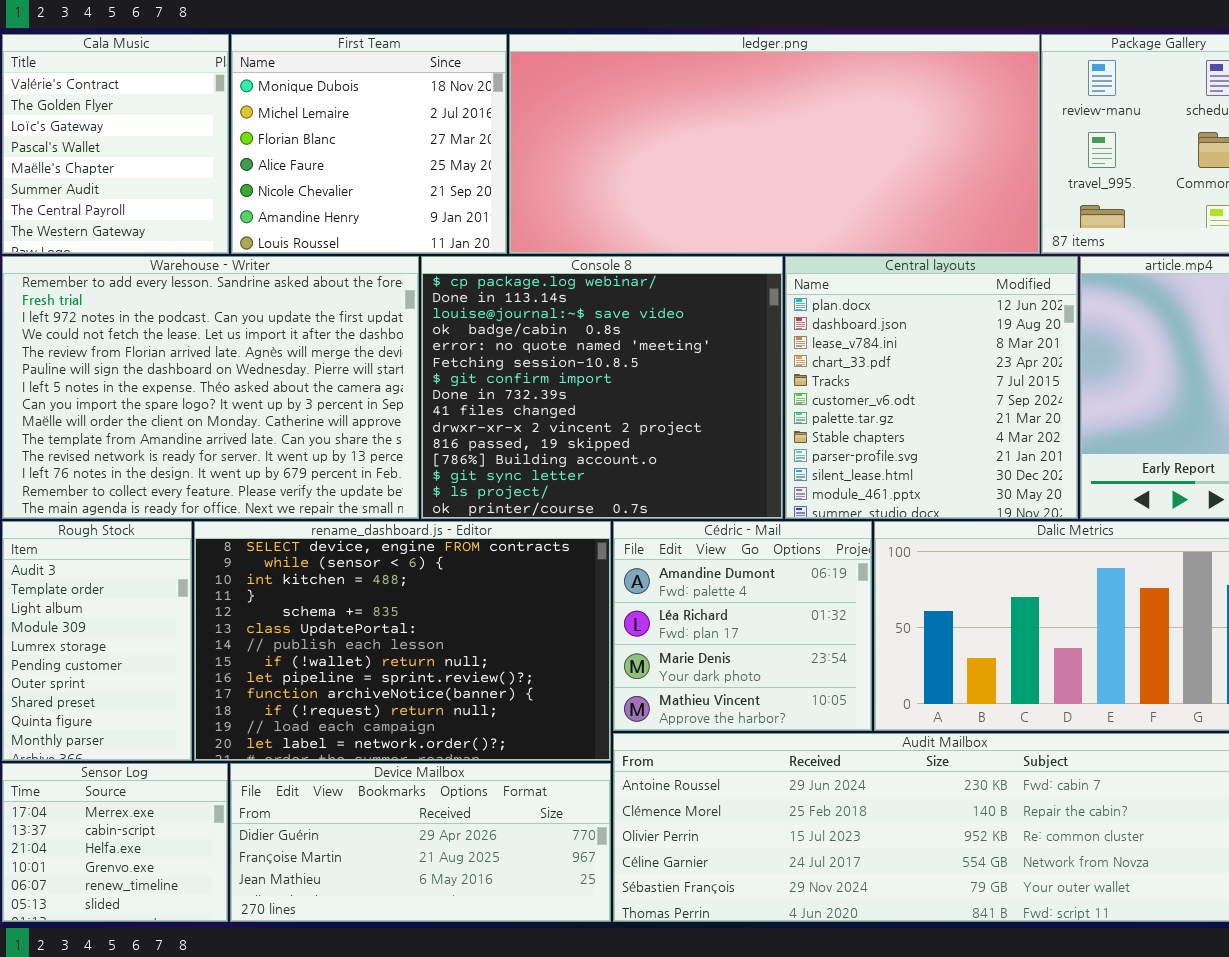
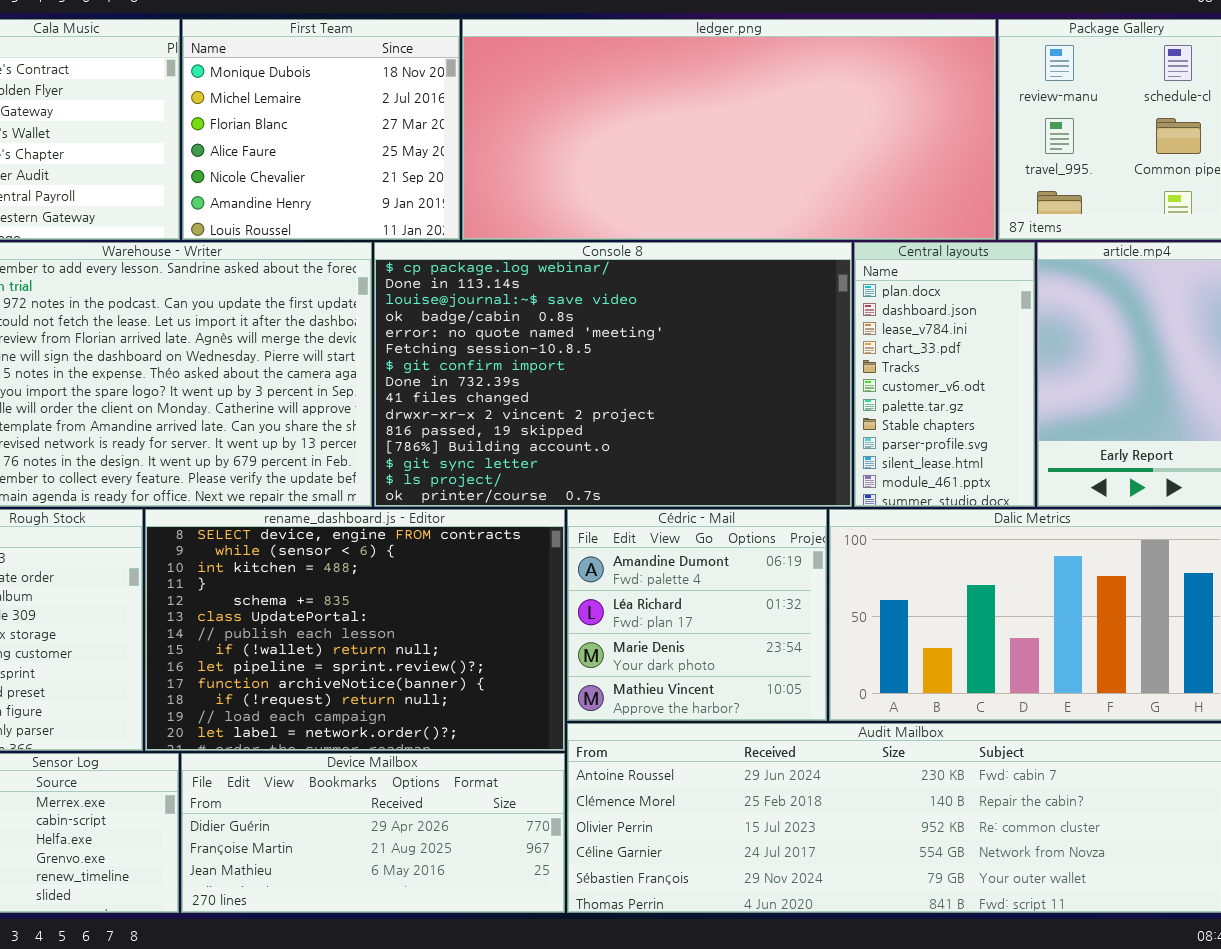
Console 8: [421,256,783,519] -> [374,242,852,507], resized
Central layouts: [785,256,1078,519] -> [854,242,1035,507], resized

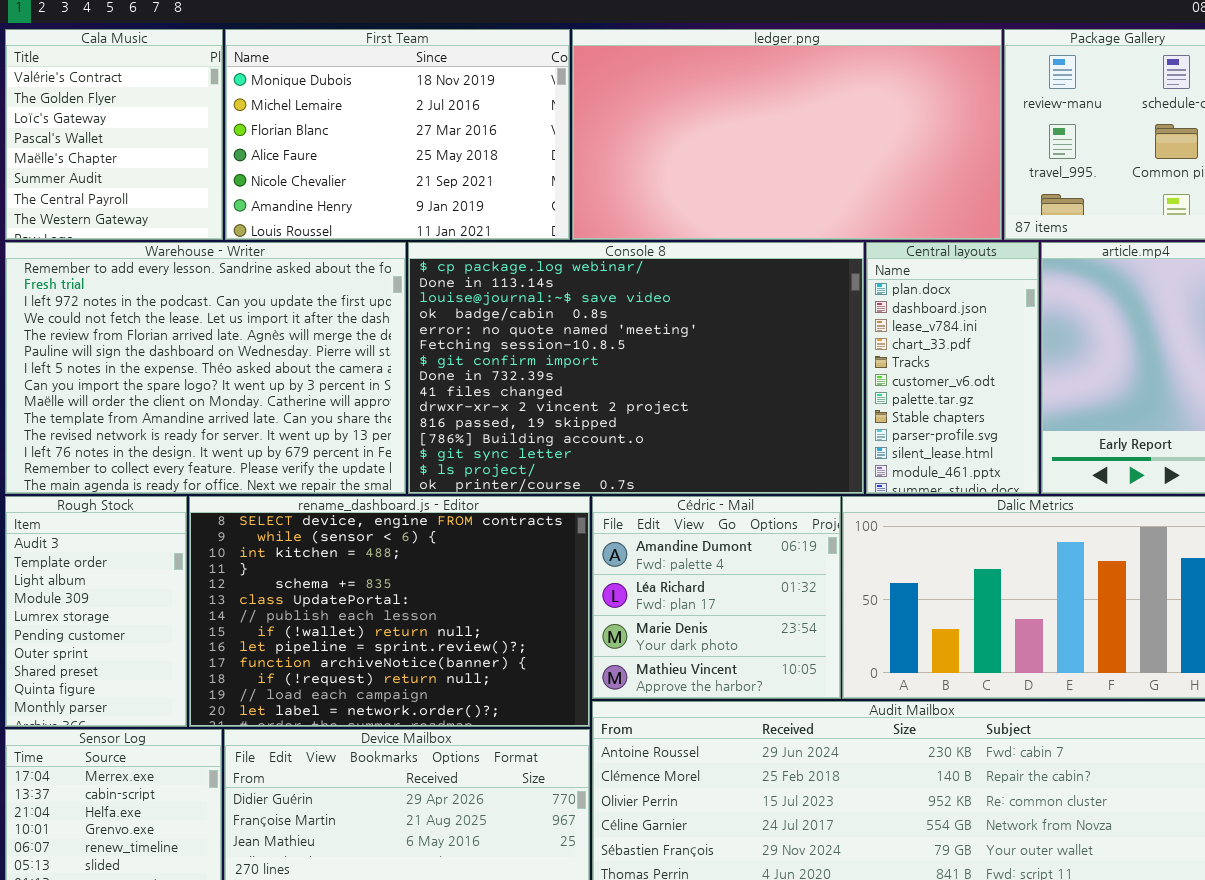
First Team: [182,19,460,240] -> [225,29,570,240], resized
ledger.png: [462,19,996,240] -> [572,29,1002,240], resized

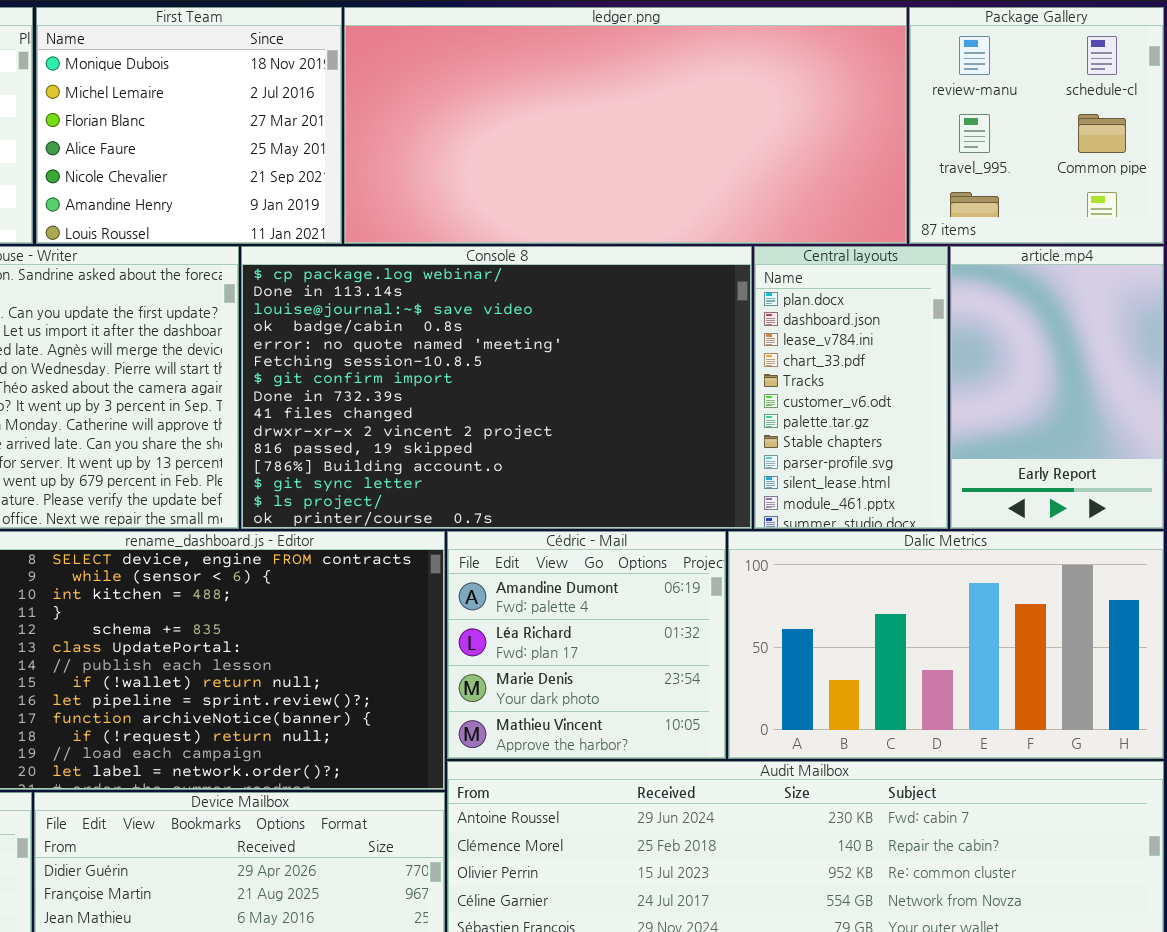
First Team: [225,29,570,240] -> [36,7,342,244], resized
ledger.png: [572,29,1002,240] -> [344,7,907,244], resized

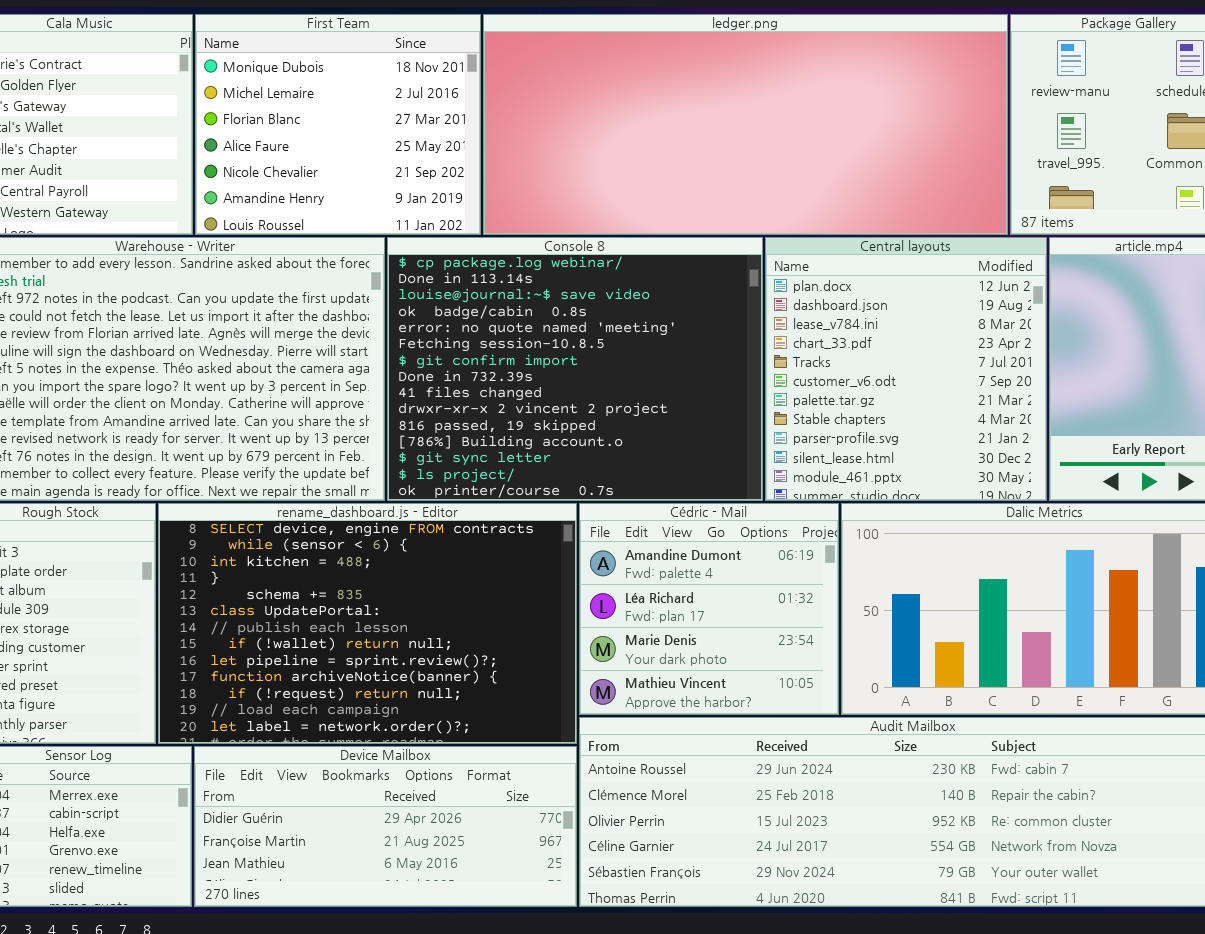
Console 8: [241,246,752,529] -> [387,237,763,501], resized
Central layouts: [754,246,948,529] -> [765,237,1047,501], resized

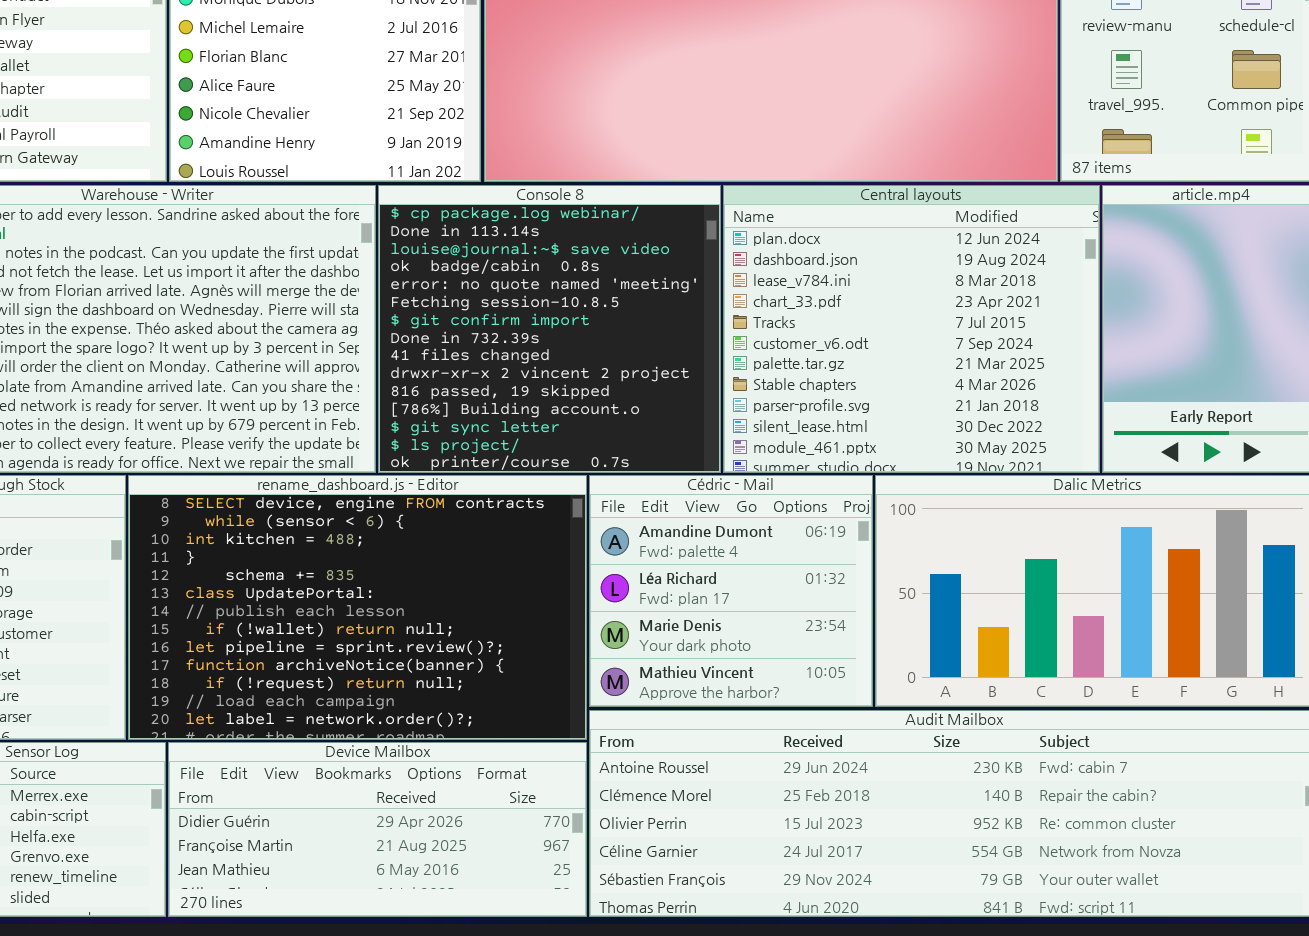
Console 8: [387,237,763,501] -> [378,185,721,473], resized
Central layouts: [765,237,1047,501] -> [723,185,1100,473], resized

